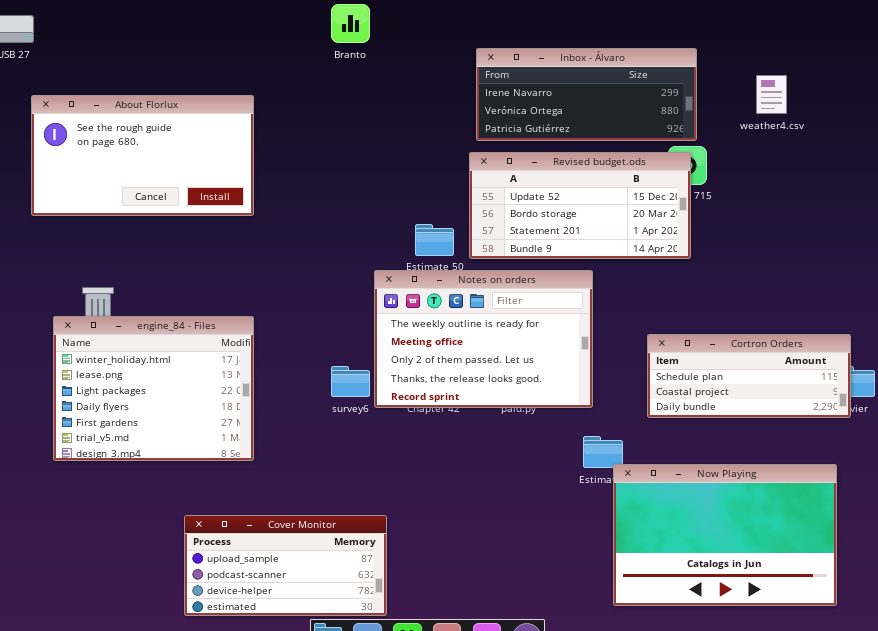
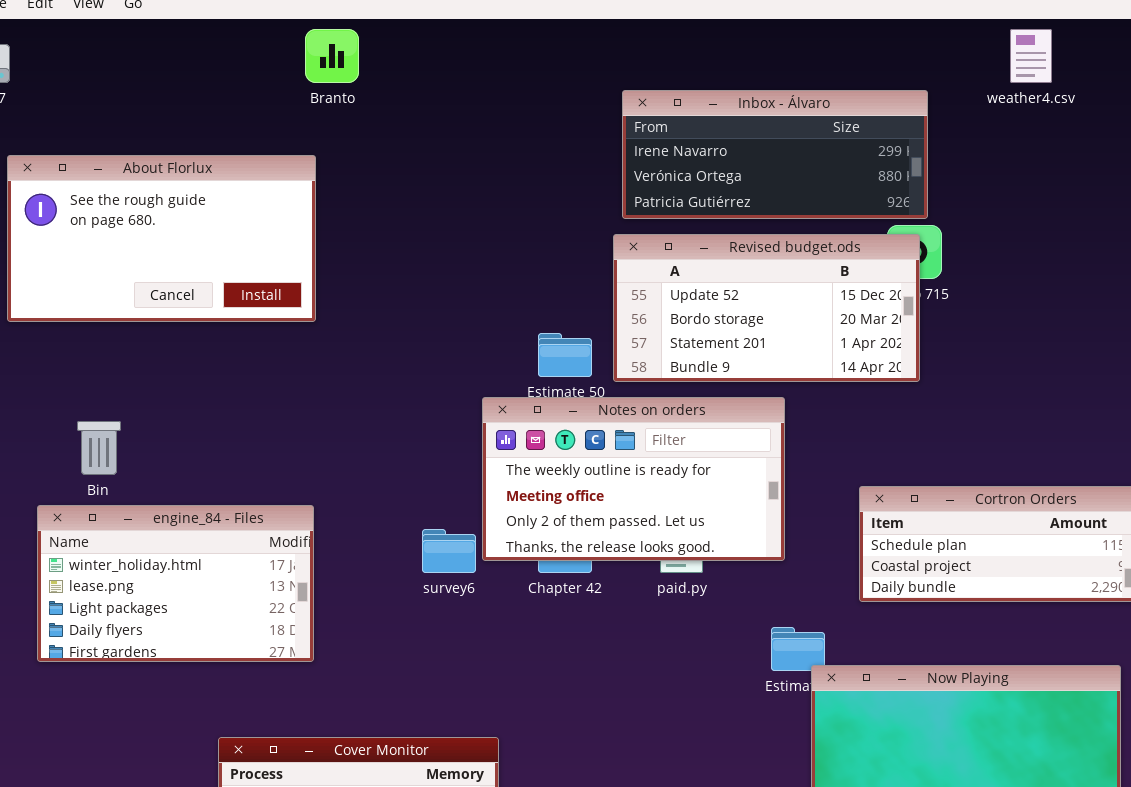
Branto: [331,4,370,43] -> [305,29,359,83], moved
weather4.csv: [756,75,787,114] -> [1010,29,1052,83], moved
Notes on orders: [374,270,593,408] -> [482,397,785,561], resized
engine_84 - Files: [53,316,254,461] -> [37,505,314,662], resized

